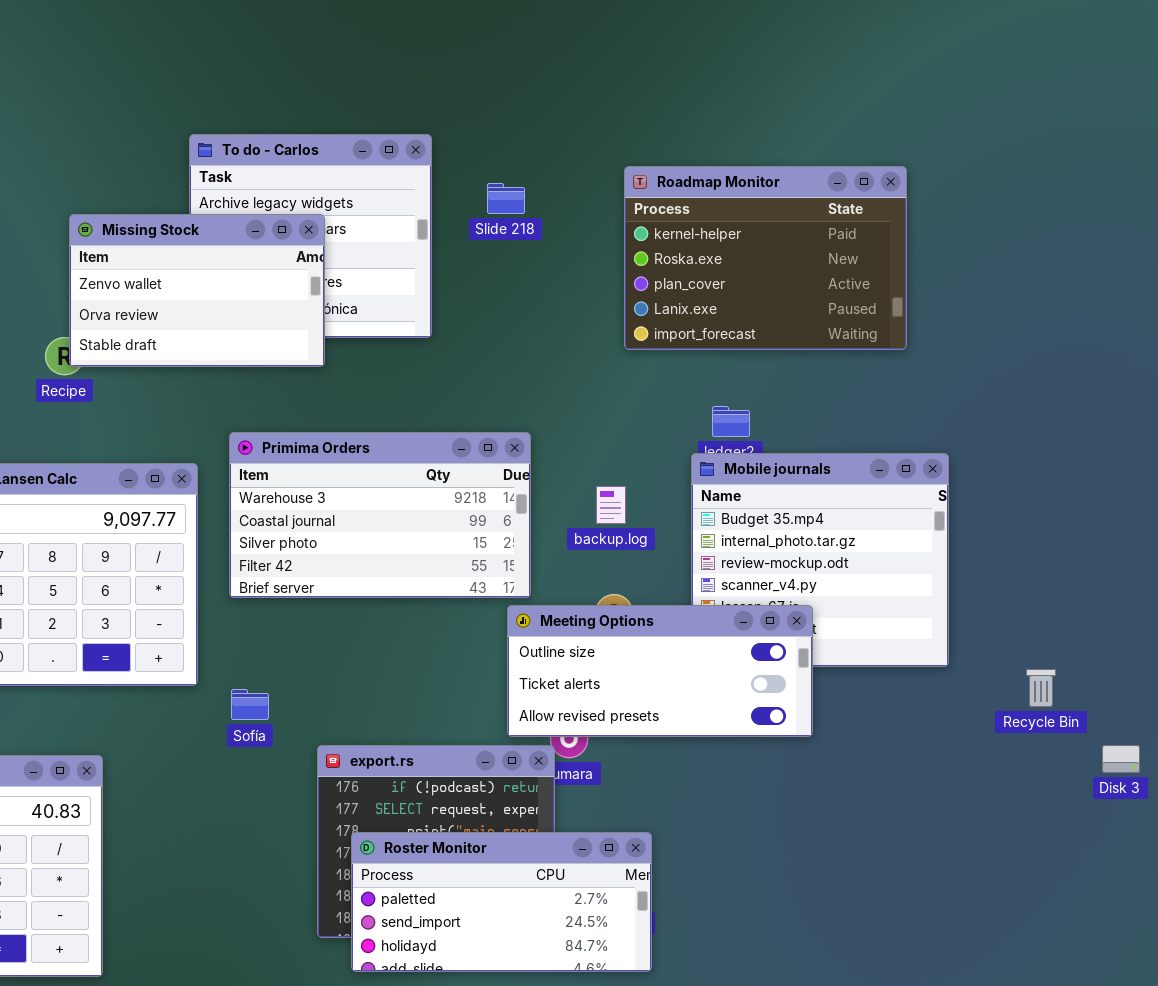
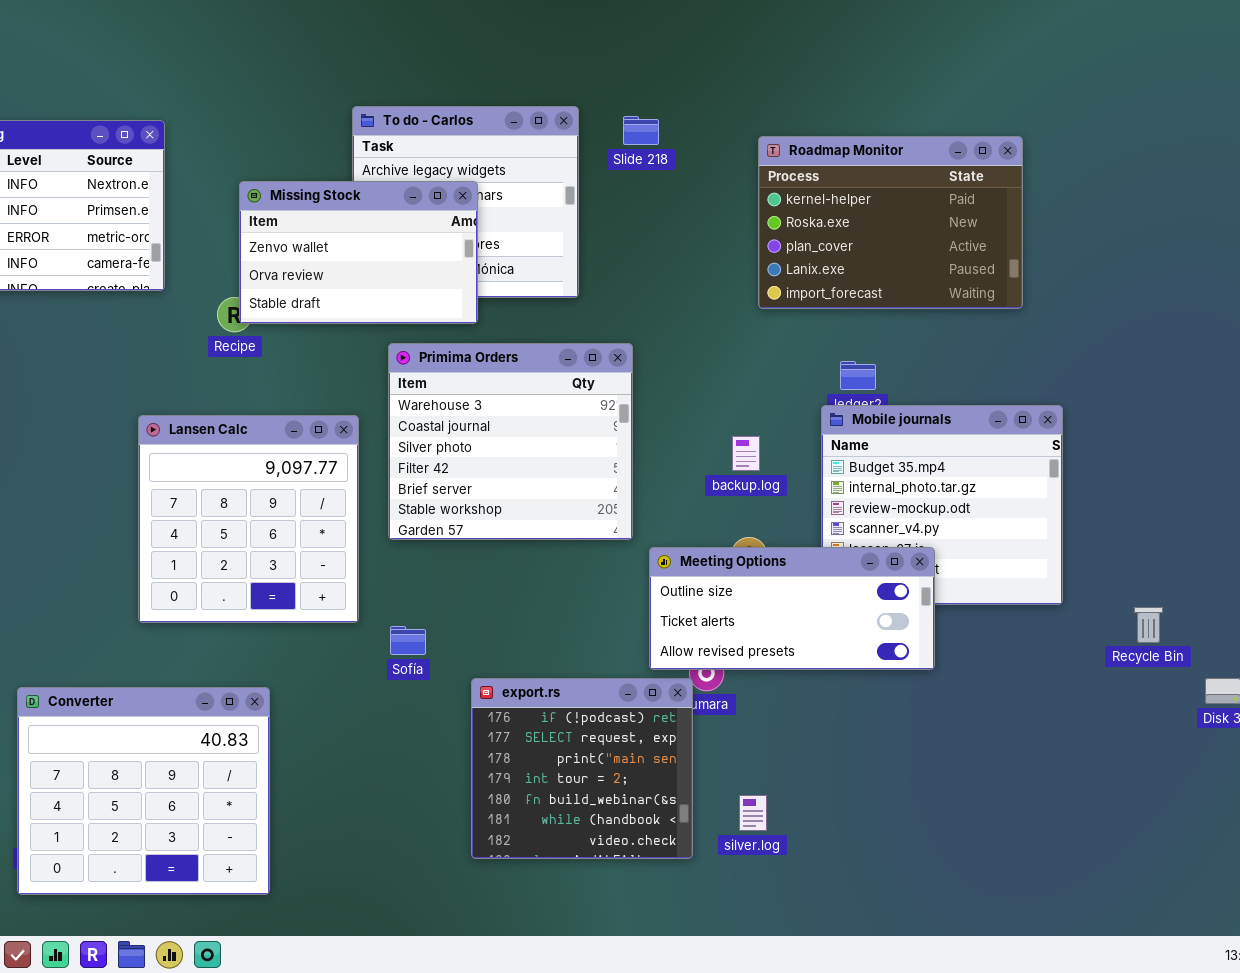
Slide 218: [487,183,525,214] -> [623,116,659,145], moved
Primima Orders: [229,432,531,598] -> [388,343,633,540], resized
Roster Monitor: [351,832,652,972] -> none, closed

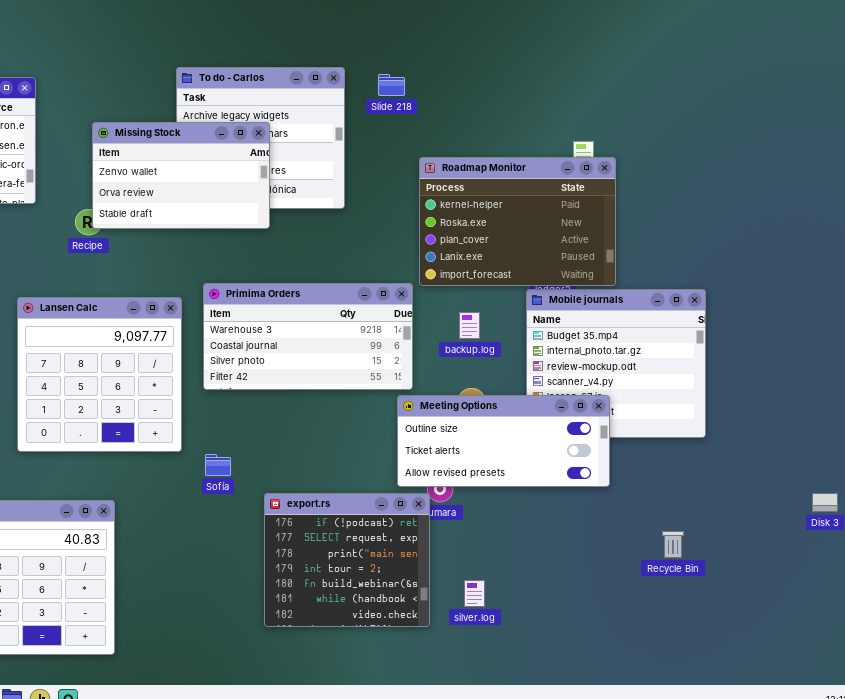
Roadmap Monitor: [758,136,1023,309] -> [419,157,616,286], moved
Primima Orders: [388,343,633,540] -> [203,283,413,390], resized
Recycle Bin: [1134,607,1163,643] -> [662,531,684,558], moved

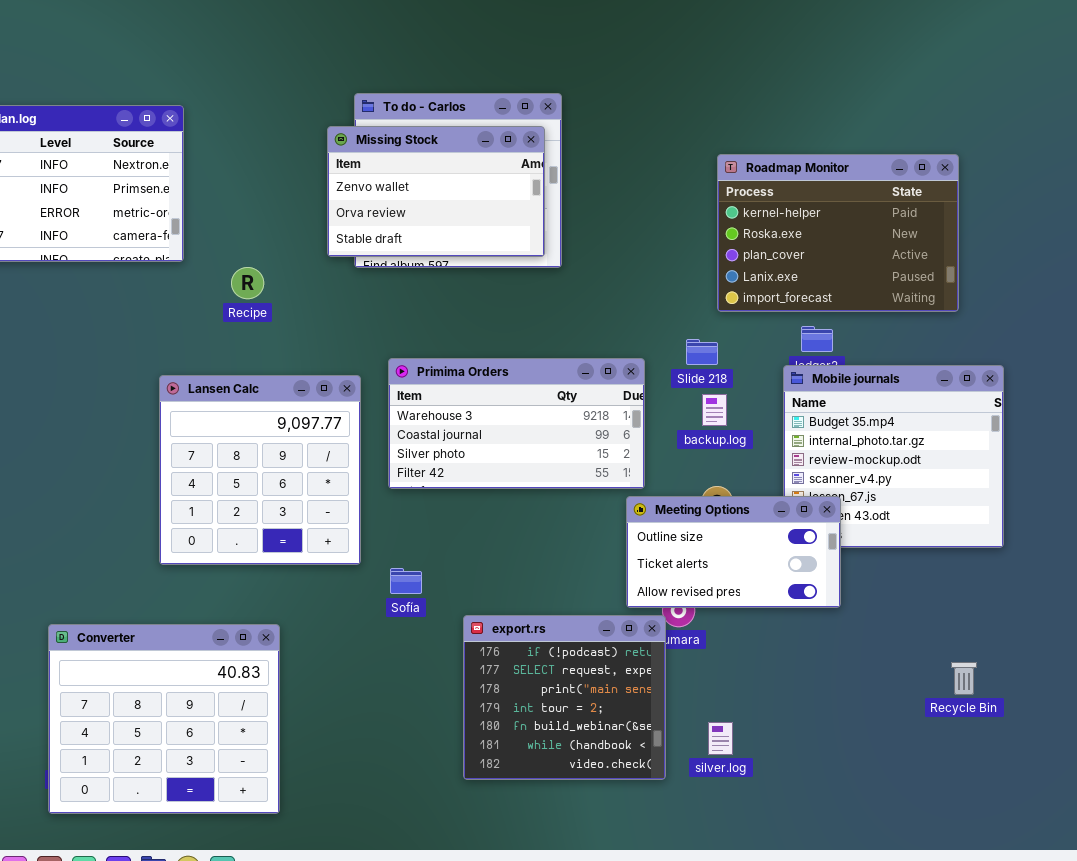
Slide 218: [378,74,405,96] -> [686,339,718,365], moved
Missing Stock: [92,122,270,229] -> [327,126,545,257], moved
Roadmap Monitor: [419,157,616,286] -> [717,154,959,312], moved
Meeting Options: [397,395,610,487] -> [626,496,841,608], resized

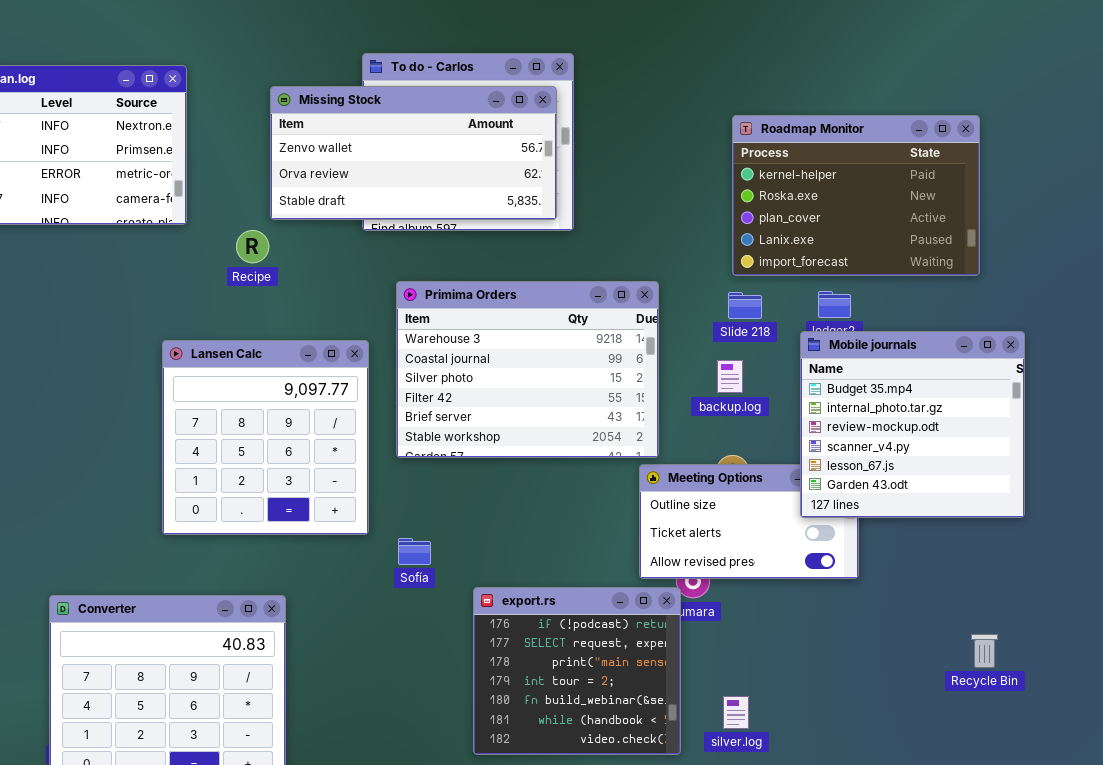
Missing Stock: [327,126,545,257] -> [270,86,557,220], resized
Slide 218: [686,339,718,365] -> [728,292,762,319], moved
Primima Orders: [388,358,645,489] -> [396,281,659,458], resized
Mobile journals: [783,365,1004,548] -> [800,331,1025,518], raised

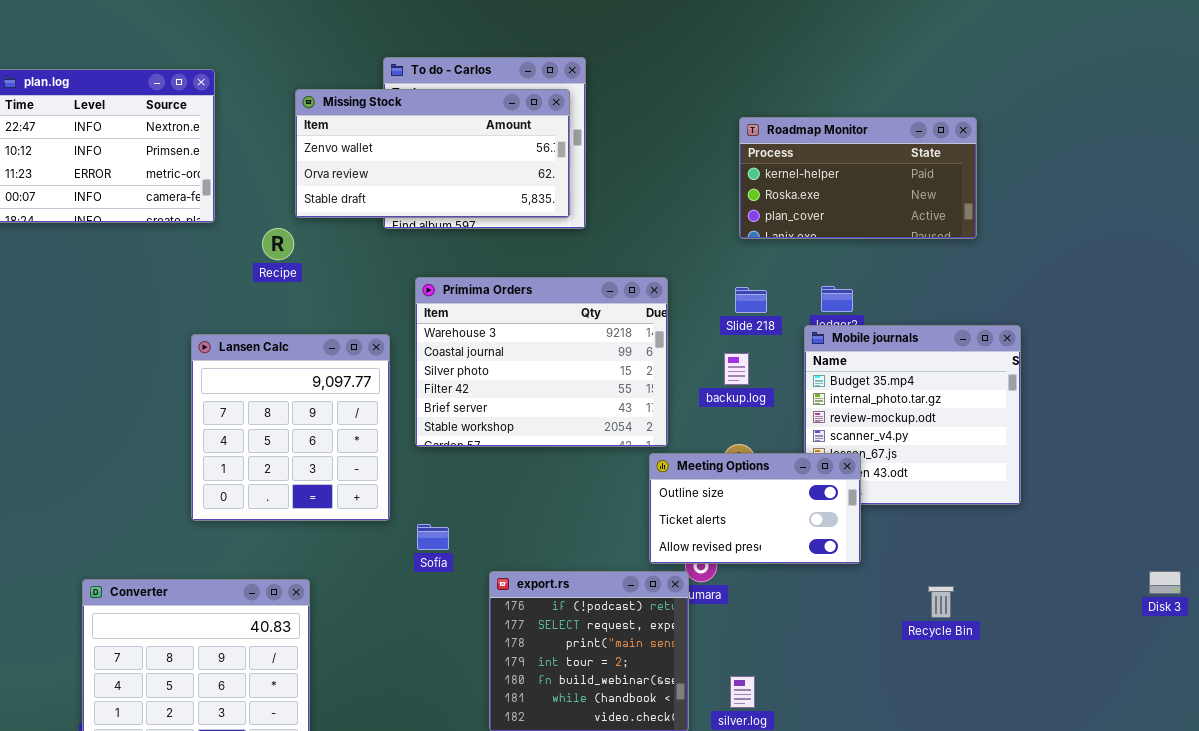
Roadmap Monitor: [732,115,980,276] -> [739,117,977,239], resized
Meeting Options: [639,464,859,579] -> [649,453,861,564], raised
Recycle Bin: [971,634,998,668] -> [928,586,954,618], moved

